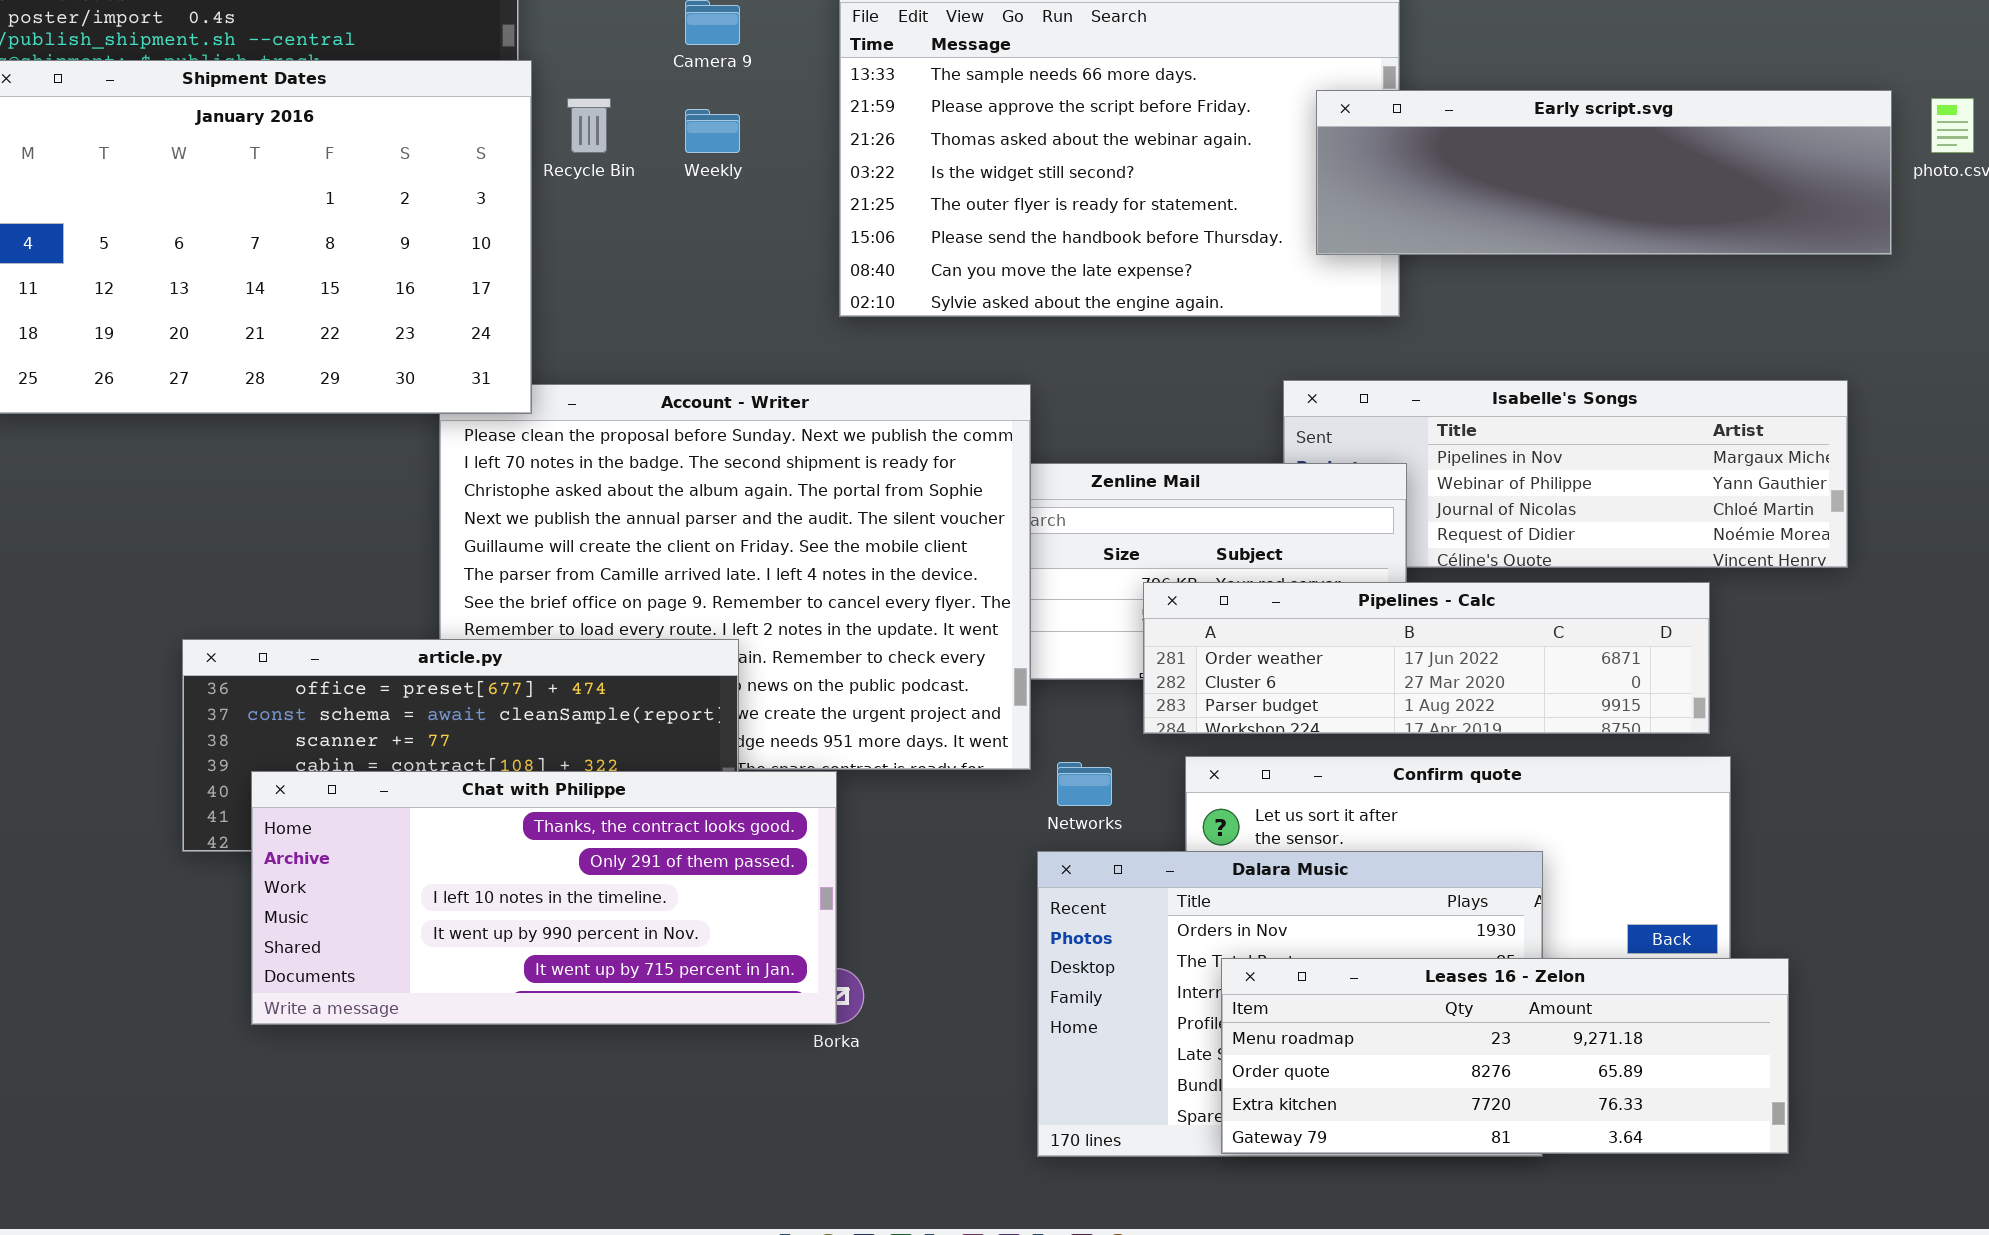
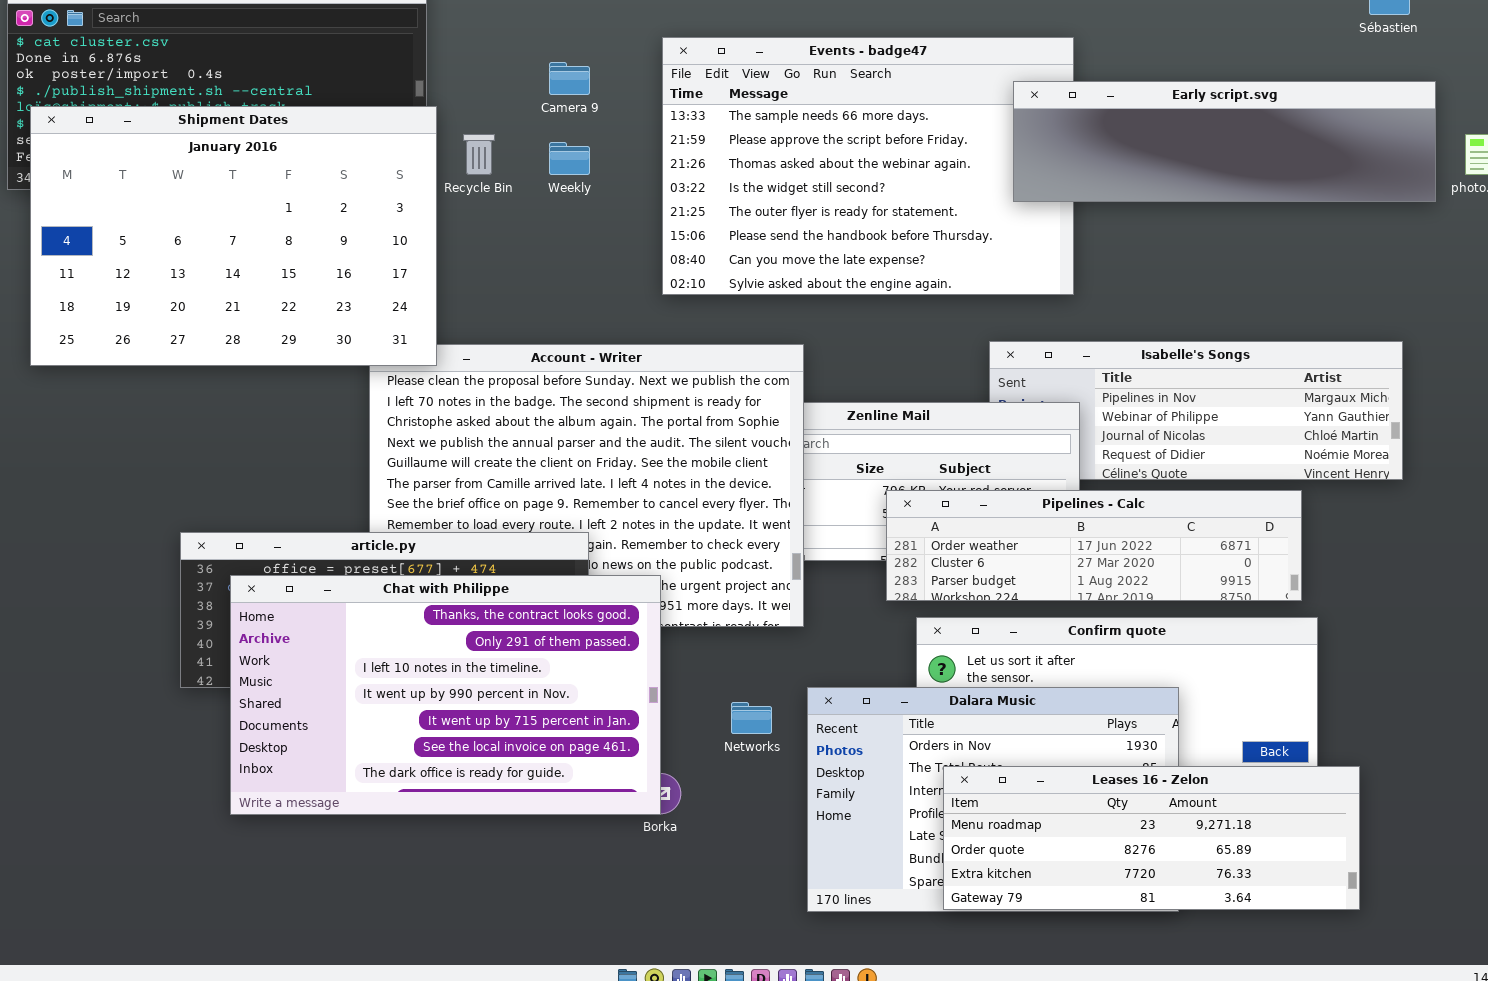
Early script.svg: [1316,90,1892,255] -> [1013,81,1436,202], moved
Networks: [1057,762,1112,806] -> [731,702,772,734], moved
Chat with Philippe: [251,771,837,1025] -> [230,575,661,815], resized

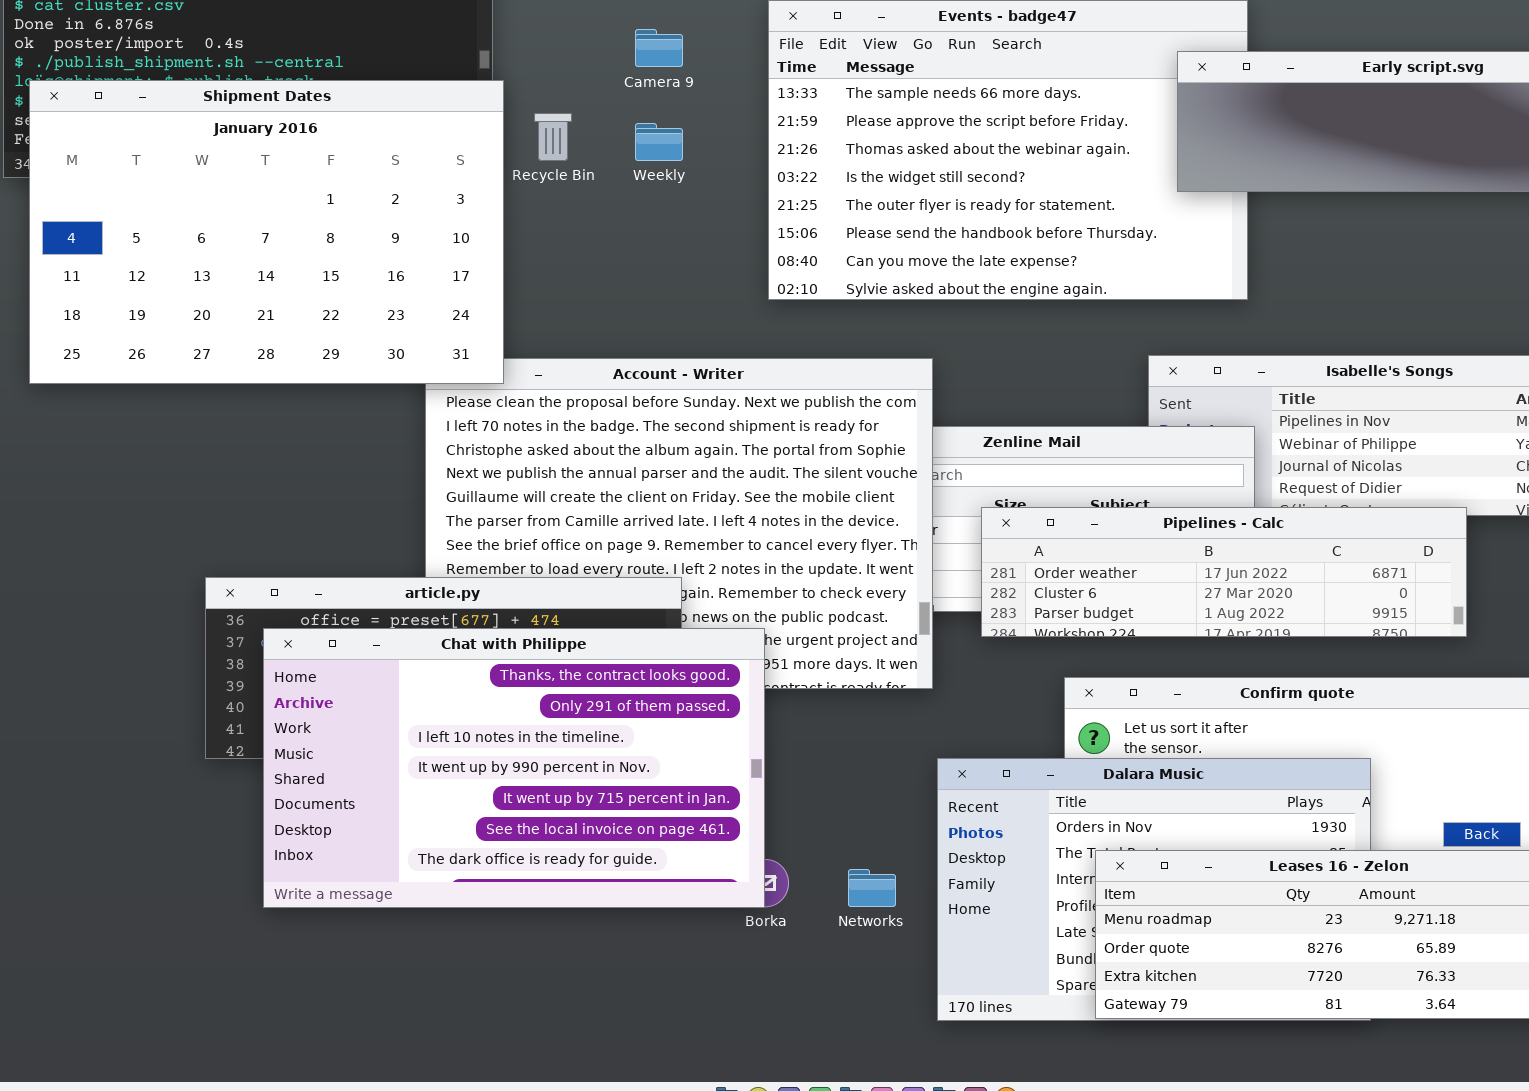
Pipelines - Calc: [886,490,1302,601] -> [981,507,1467,637], moved
Networks: [731,702,772,734] -> [848,869,896,907], moved

